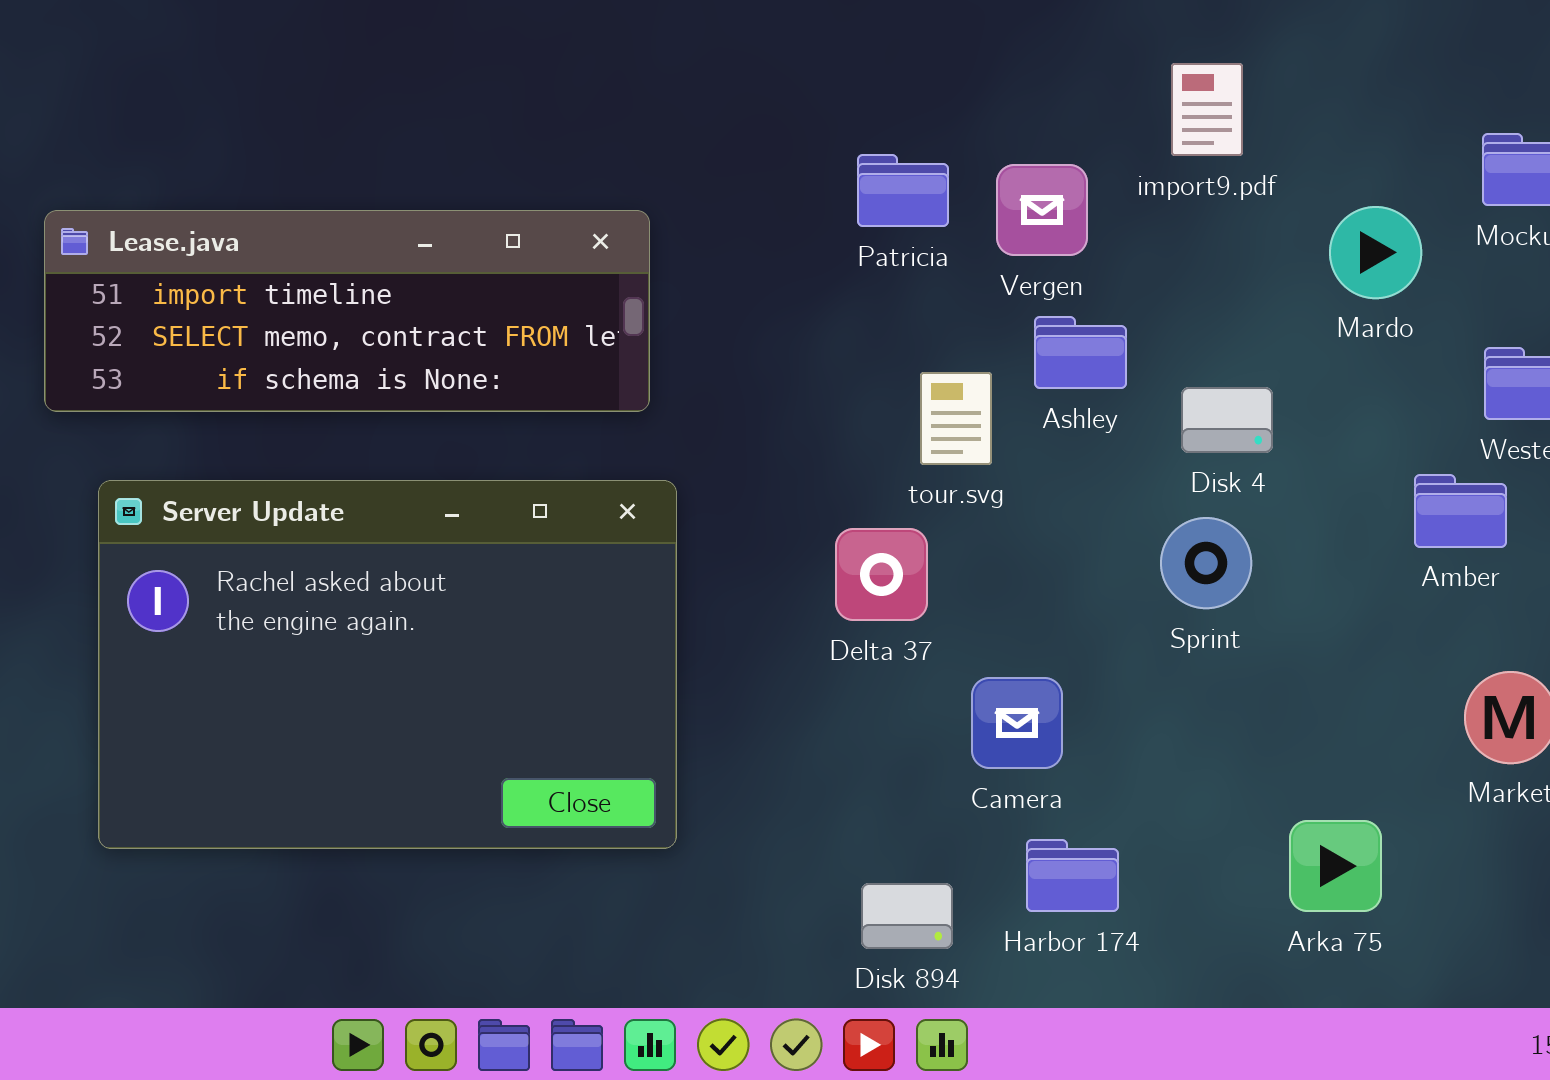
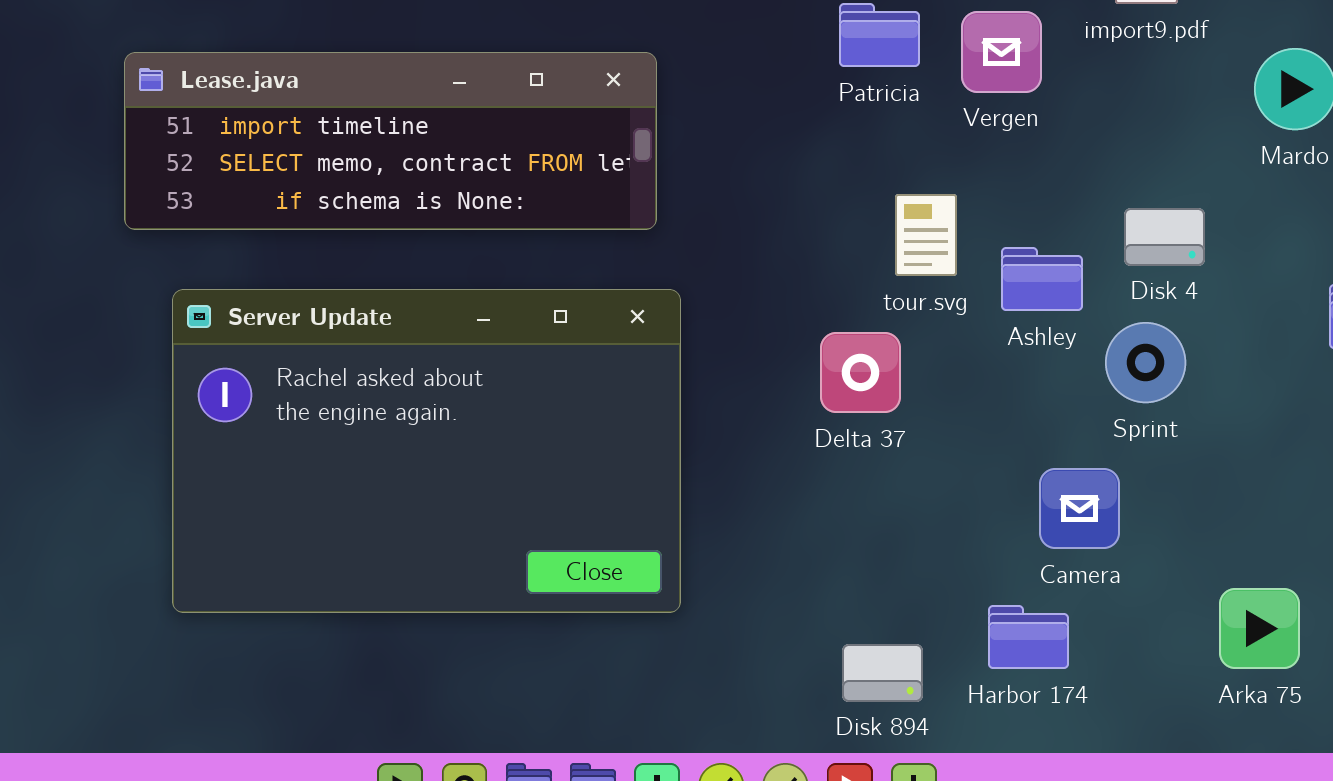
Ashley: [1034,316,1127,389] -> [1001,247,1083,311], moved
Camera: [971,677,1063,769] -> [1039,468,1120,549], moved

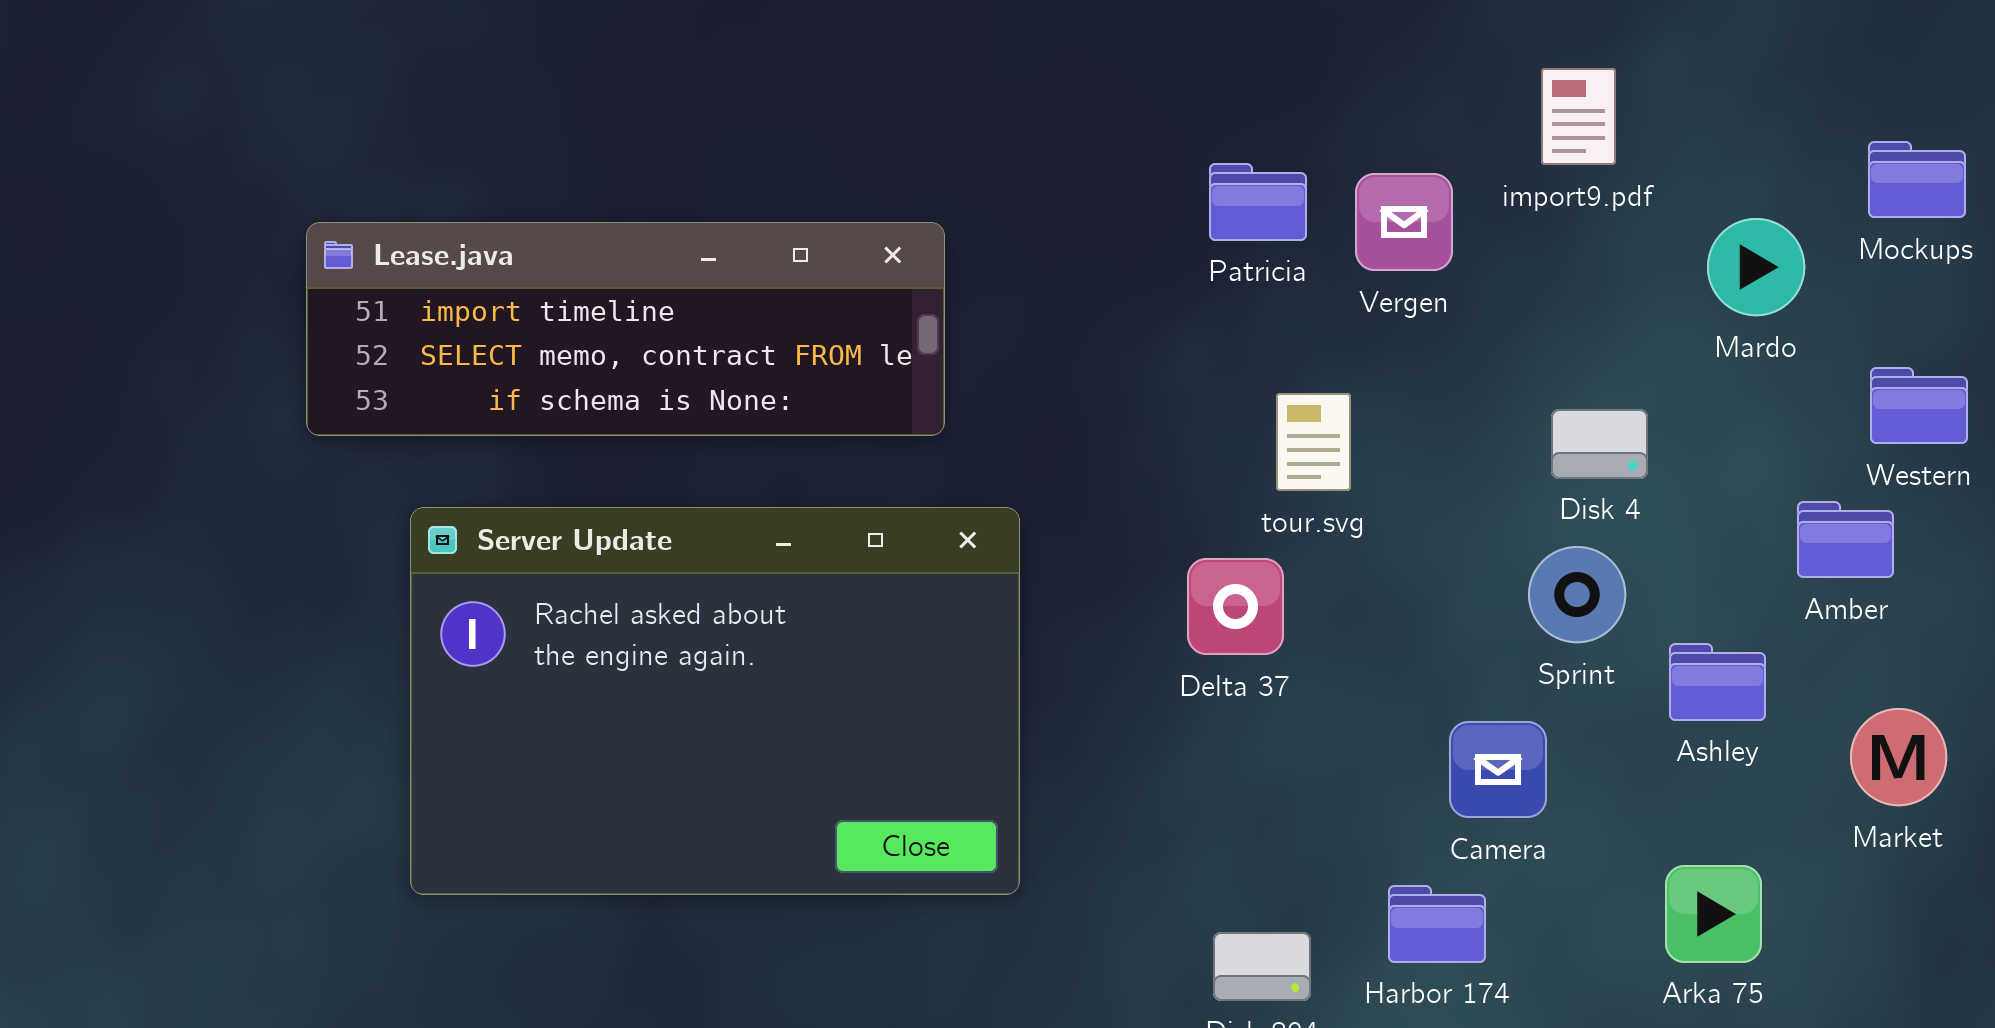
Lease.java: [124,52,657,230] -> [306,222,945,436], moved
Ashley: [1001,247,1083,311] -> [1669,643,1766,721], moved

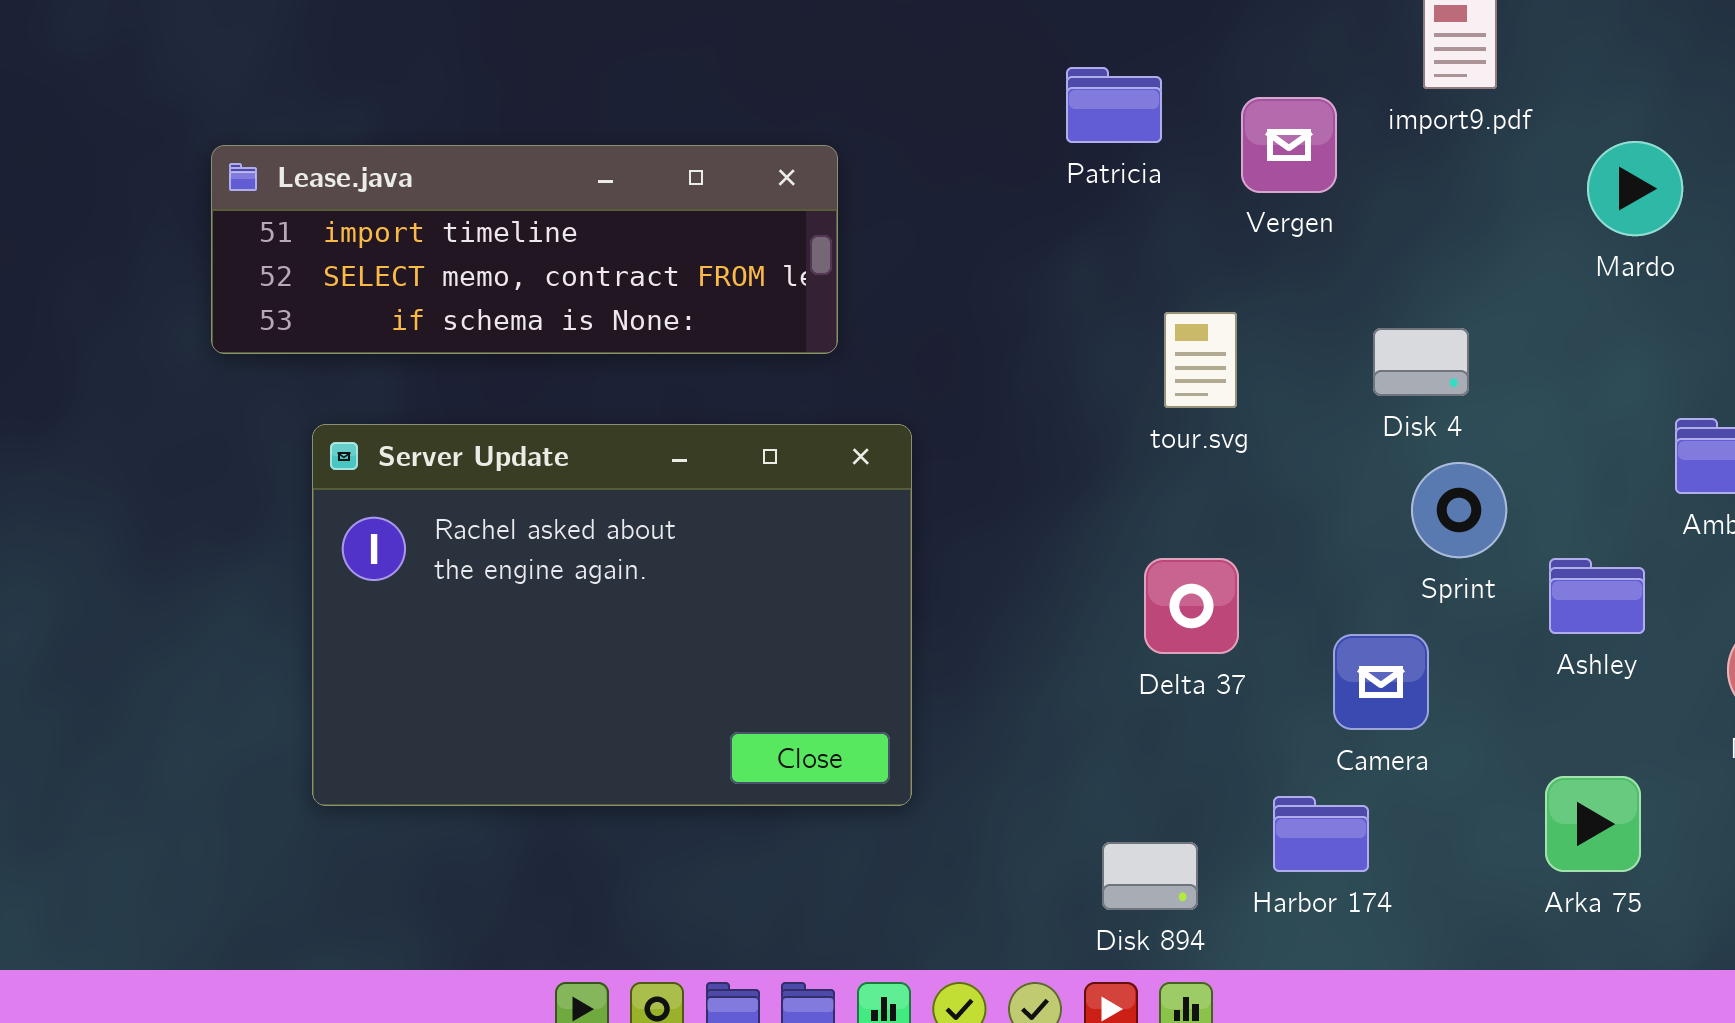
Patricia: [1209,163,1307,241] -> [1066,67,1162,143], moved
Disk 4: [1551,409,1648,479] -> [1373,328,1469,396], moved
Delta 37: [1187,558,1284,655] -> [1144,558,1239,654], moved

